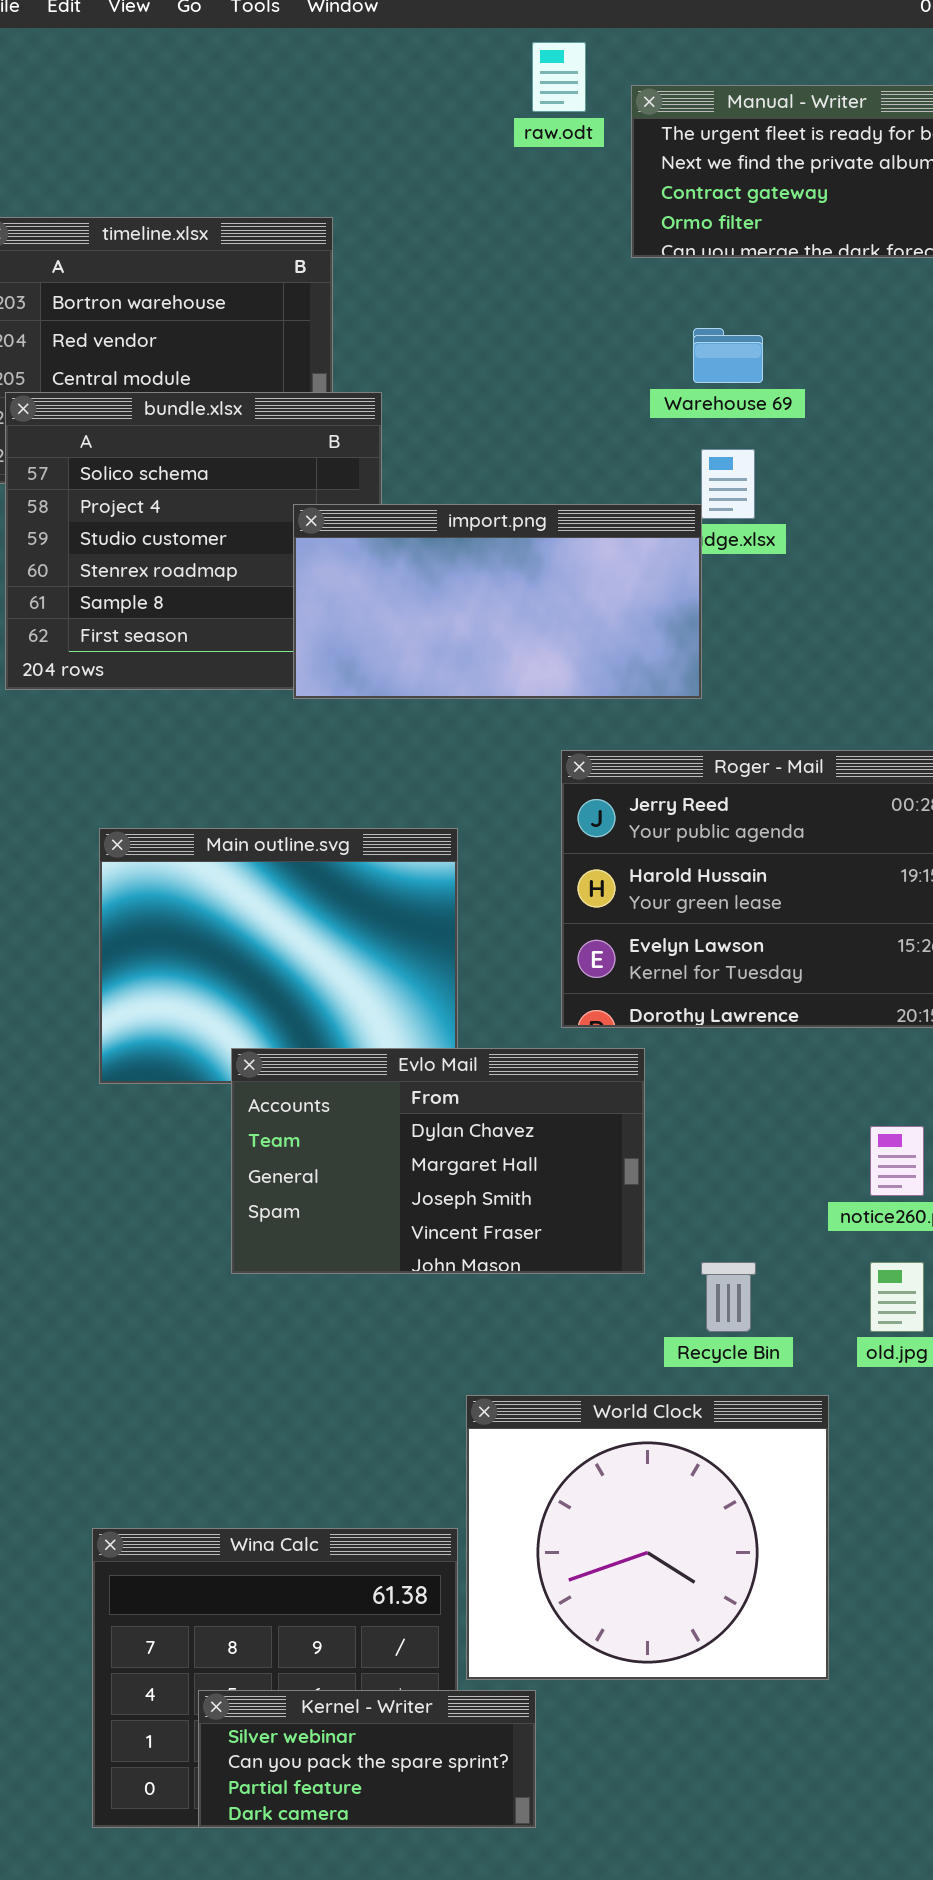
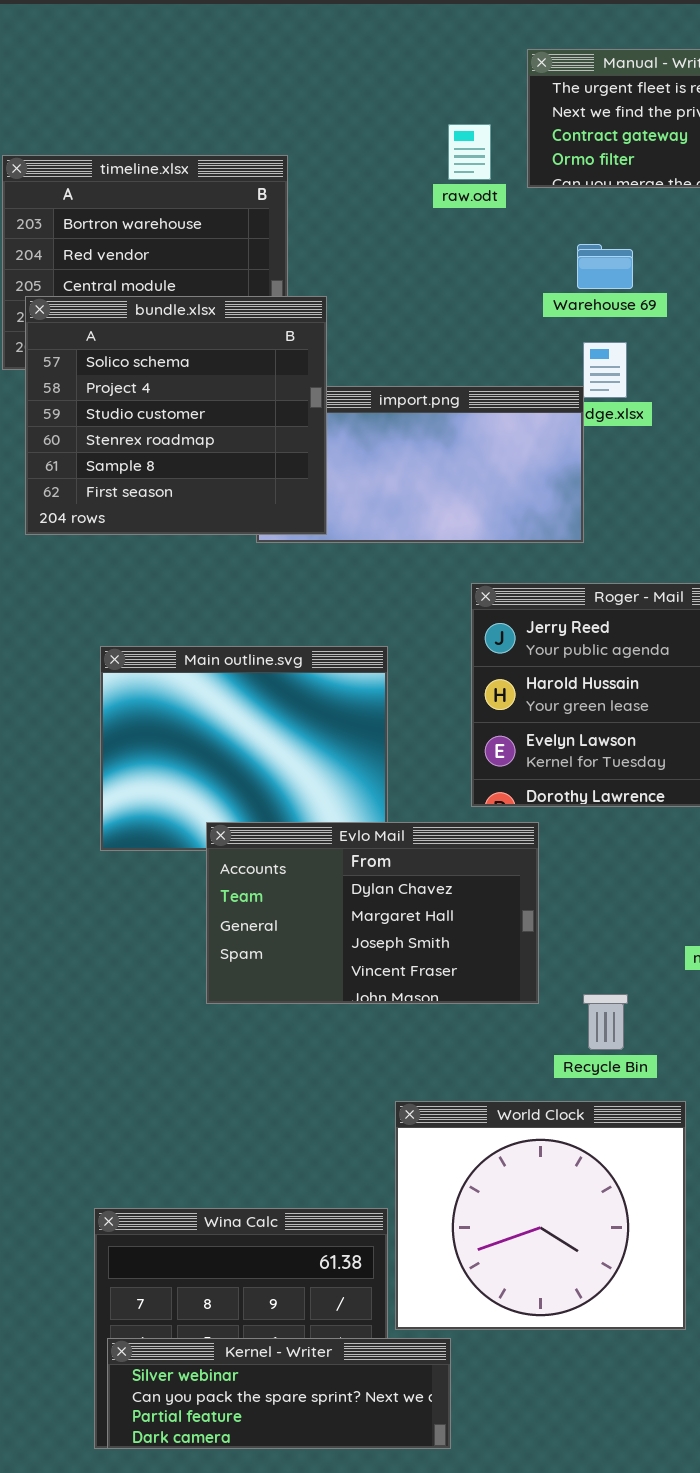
raw.odt: [532,42,586,112] -> [448,124,491,180], moved
bundle.xlsx: [5,392,382,690] -> [25,296,327,535], raised
Kernel - Writer: [198,1690,536,1828] -> [107,1338,451,1449], resized

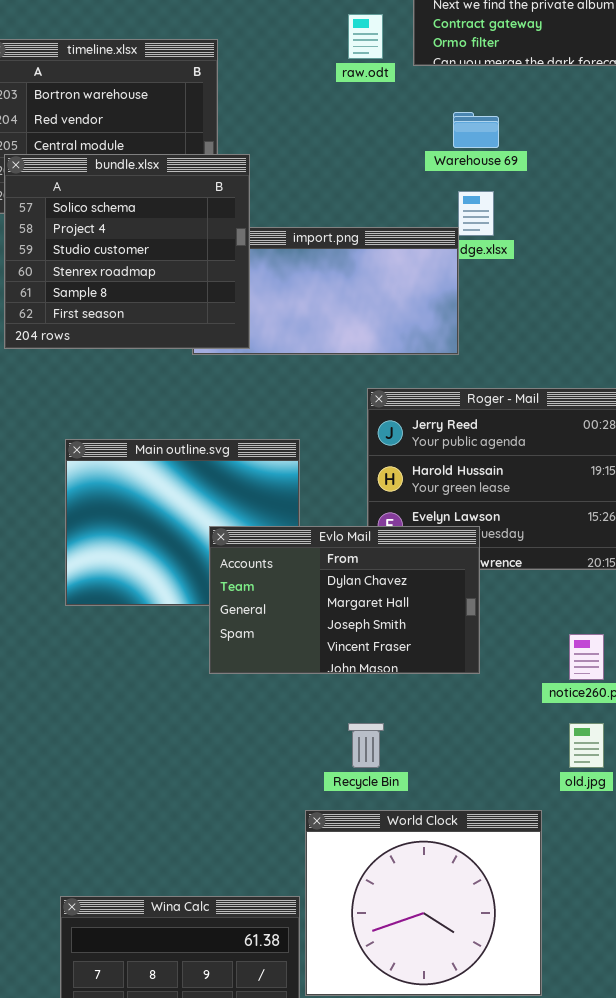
Evlo Mail: [206,822,539,1004] -> [209,526,480,674], moved
Recycle Bin: [583,994,628,1050] -> [348,723,384,768], moved

